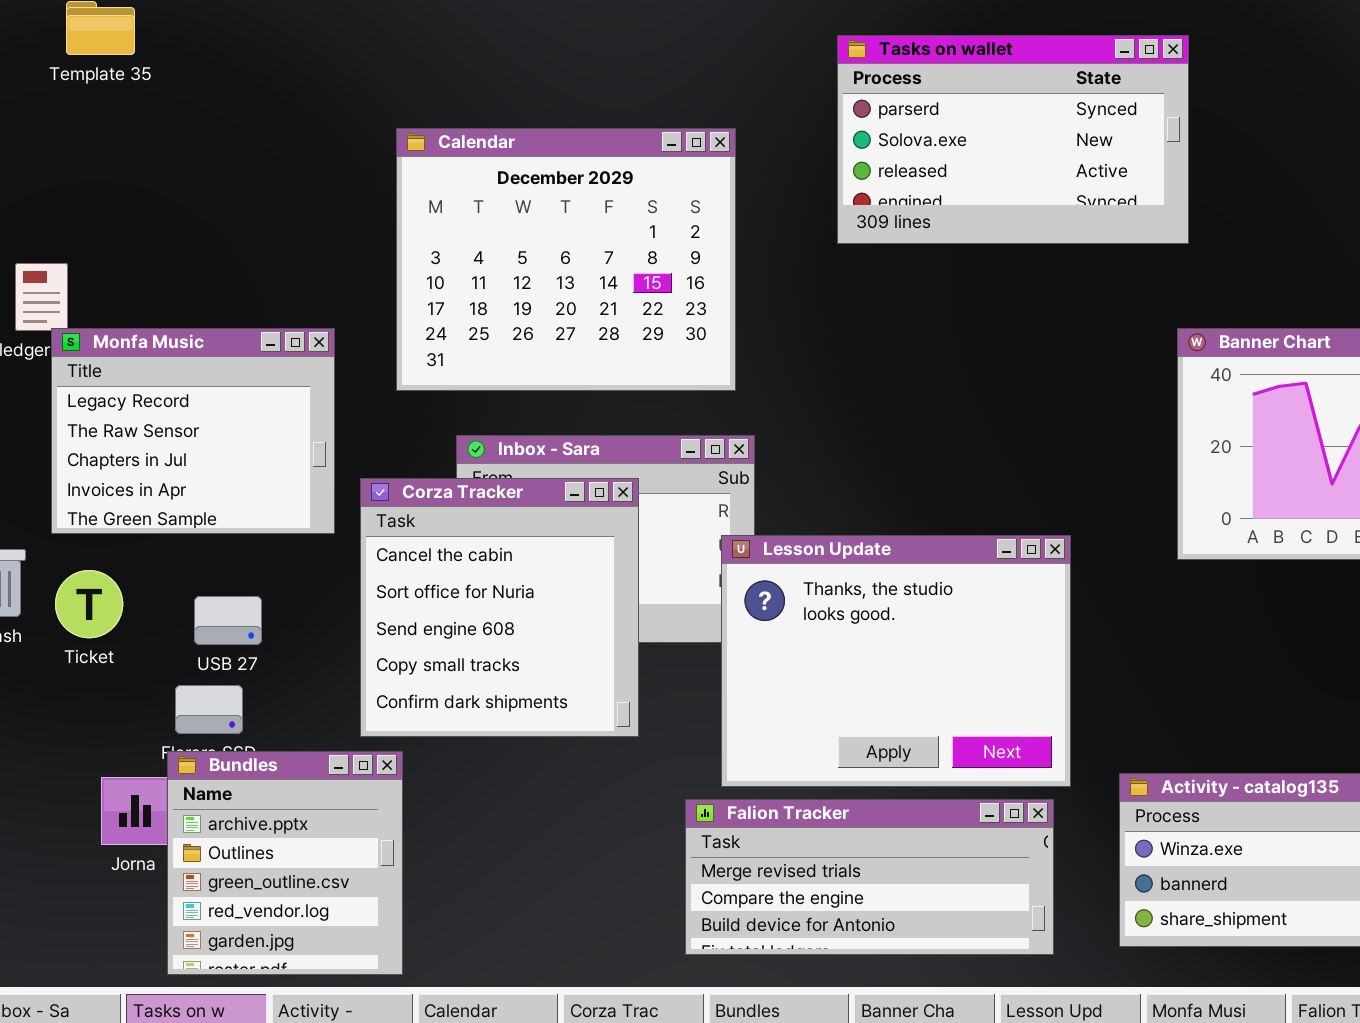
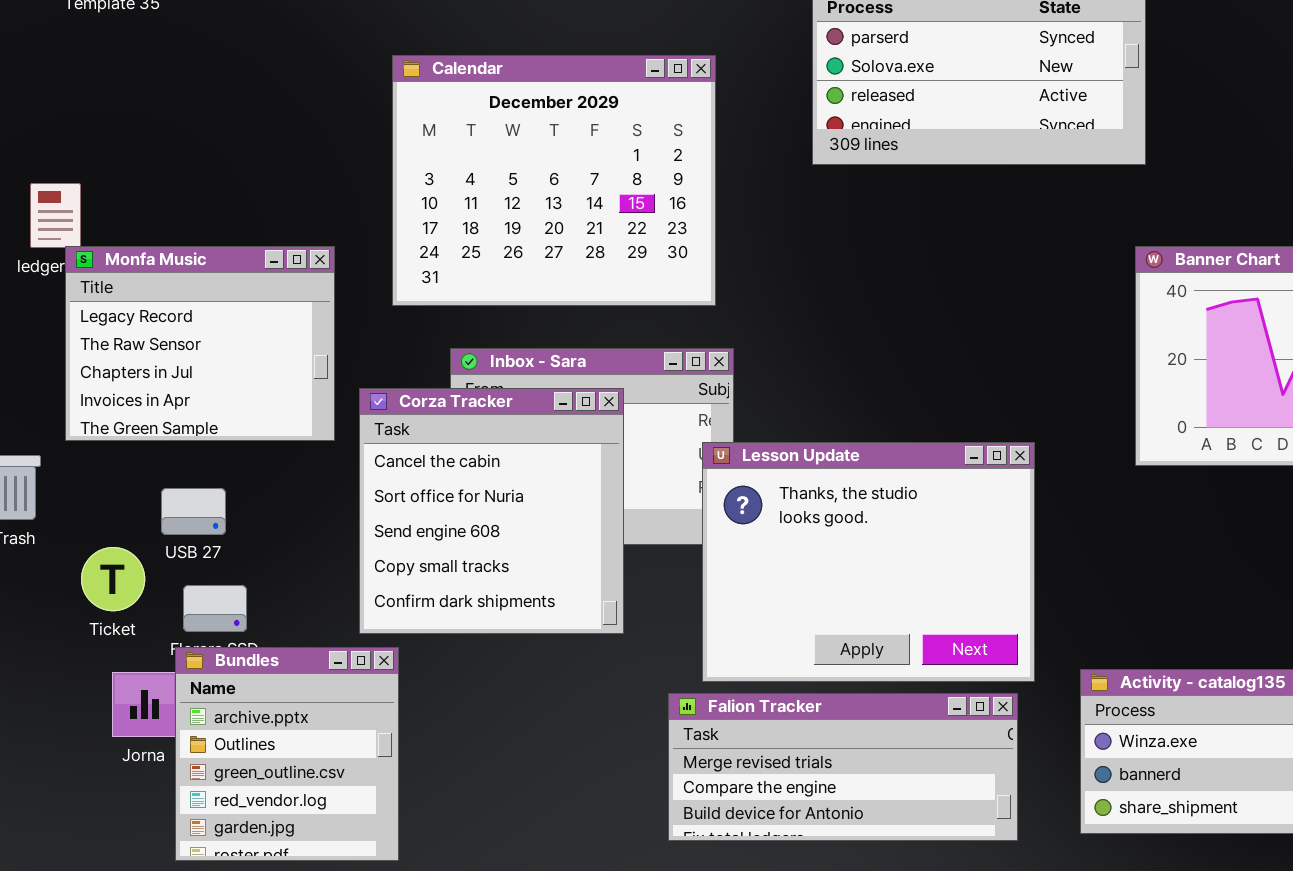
Ticket: [55,570,123,638] -> [81,547,145,611], moved
USB 27: [194,596,262,645] -> [161,488,226,535], moved

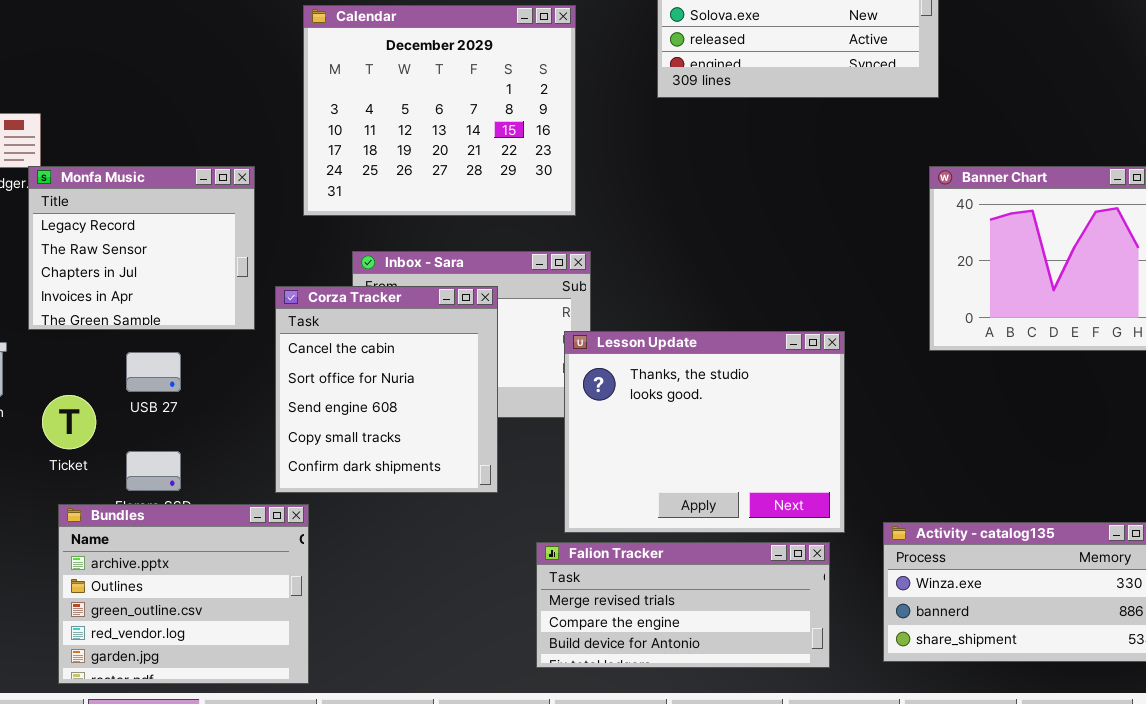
USB 27: [161,488,226,535] -> [126,352,181,392], moved
Ticket: [81,547,145,611] -> [42,395,96,449], moved
Bundles: [175,647,399,861] -> [58,504,309,684], resized

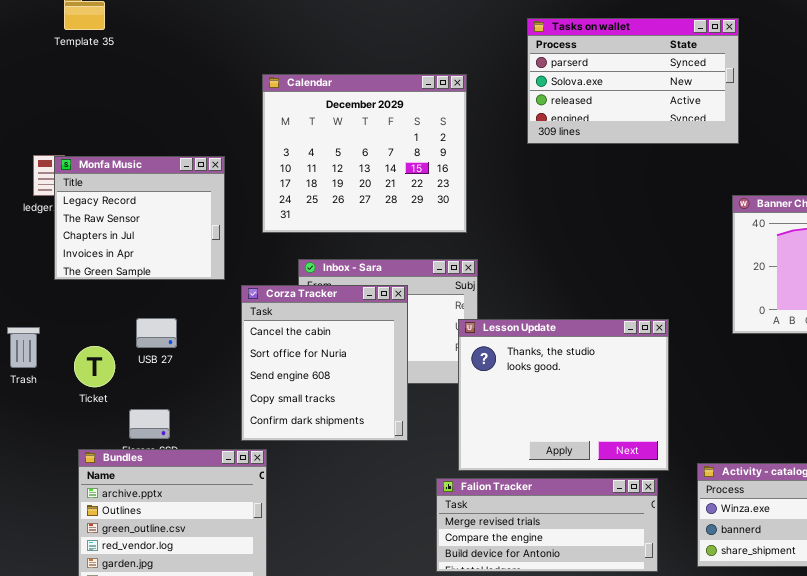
Monfa Music: [28,166,255,330] -> [54,156,225,280], moved
USB 27: [126,352,181,392] -> [136,318,177,348], moved
Ticket: [42,395,96,449] -> [74,346,115,387], moved

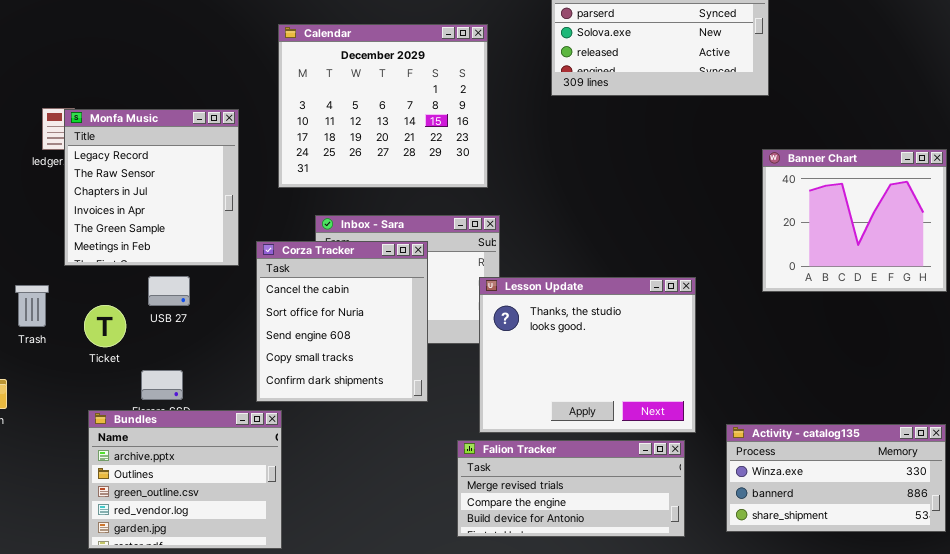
Monfa Music: [54,156,225,280] -> [64,109,239,266], resized

